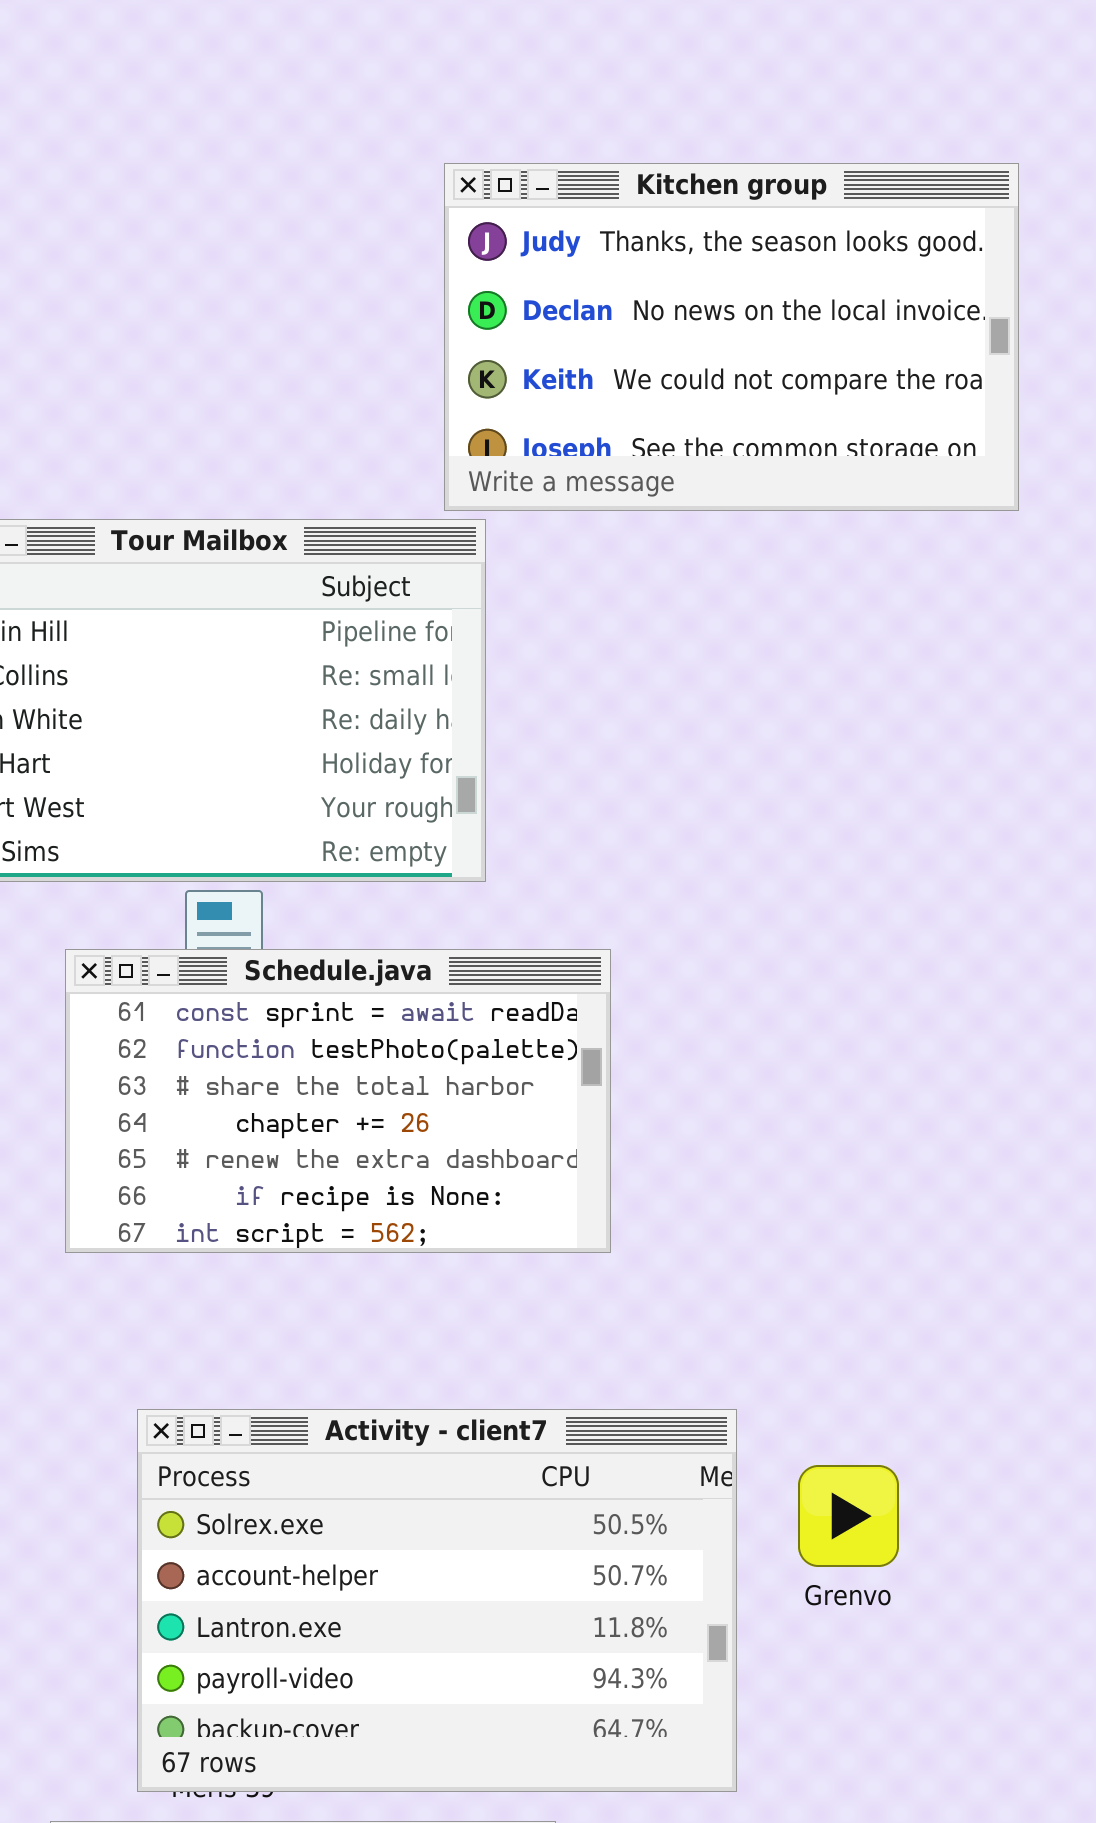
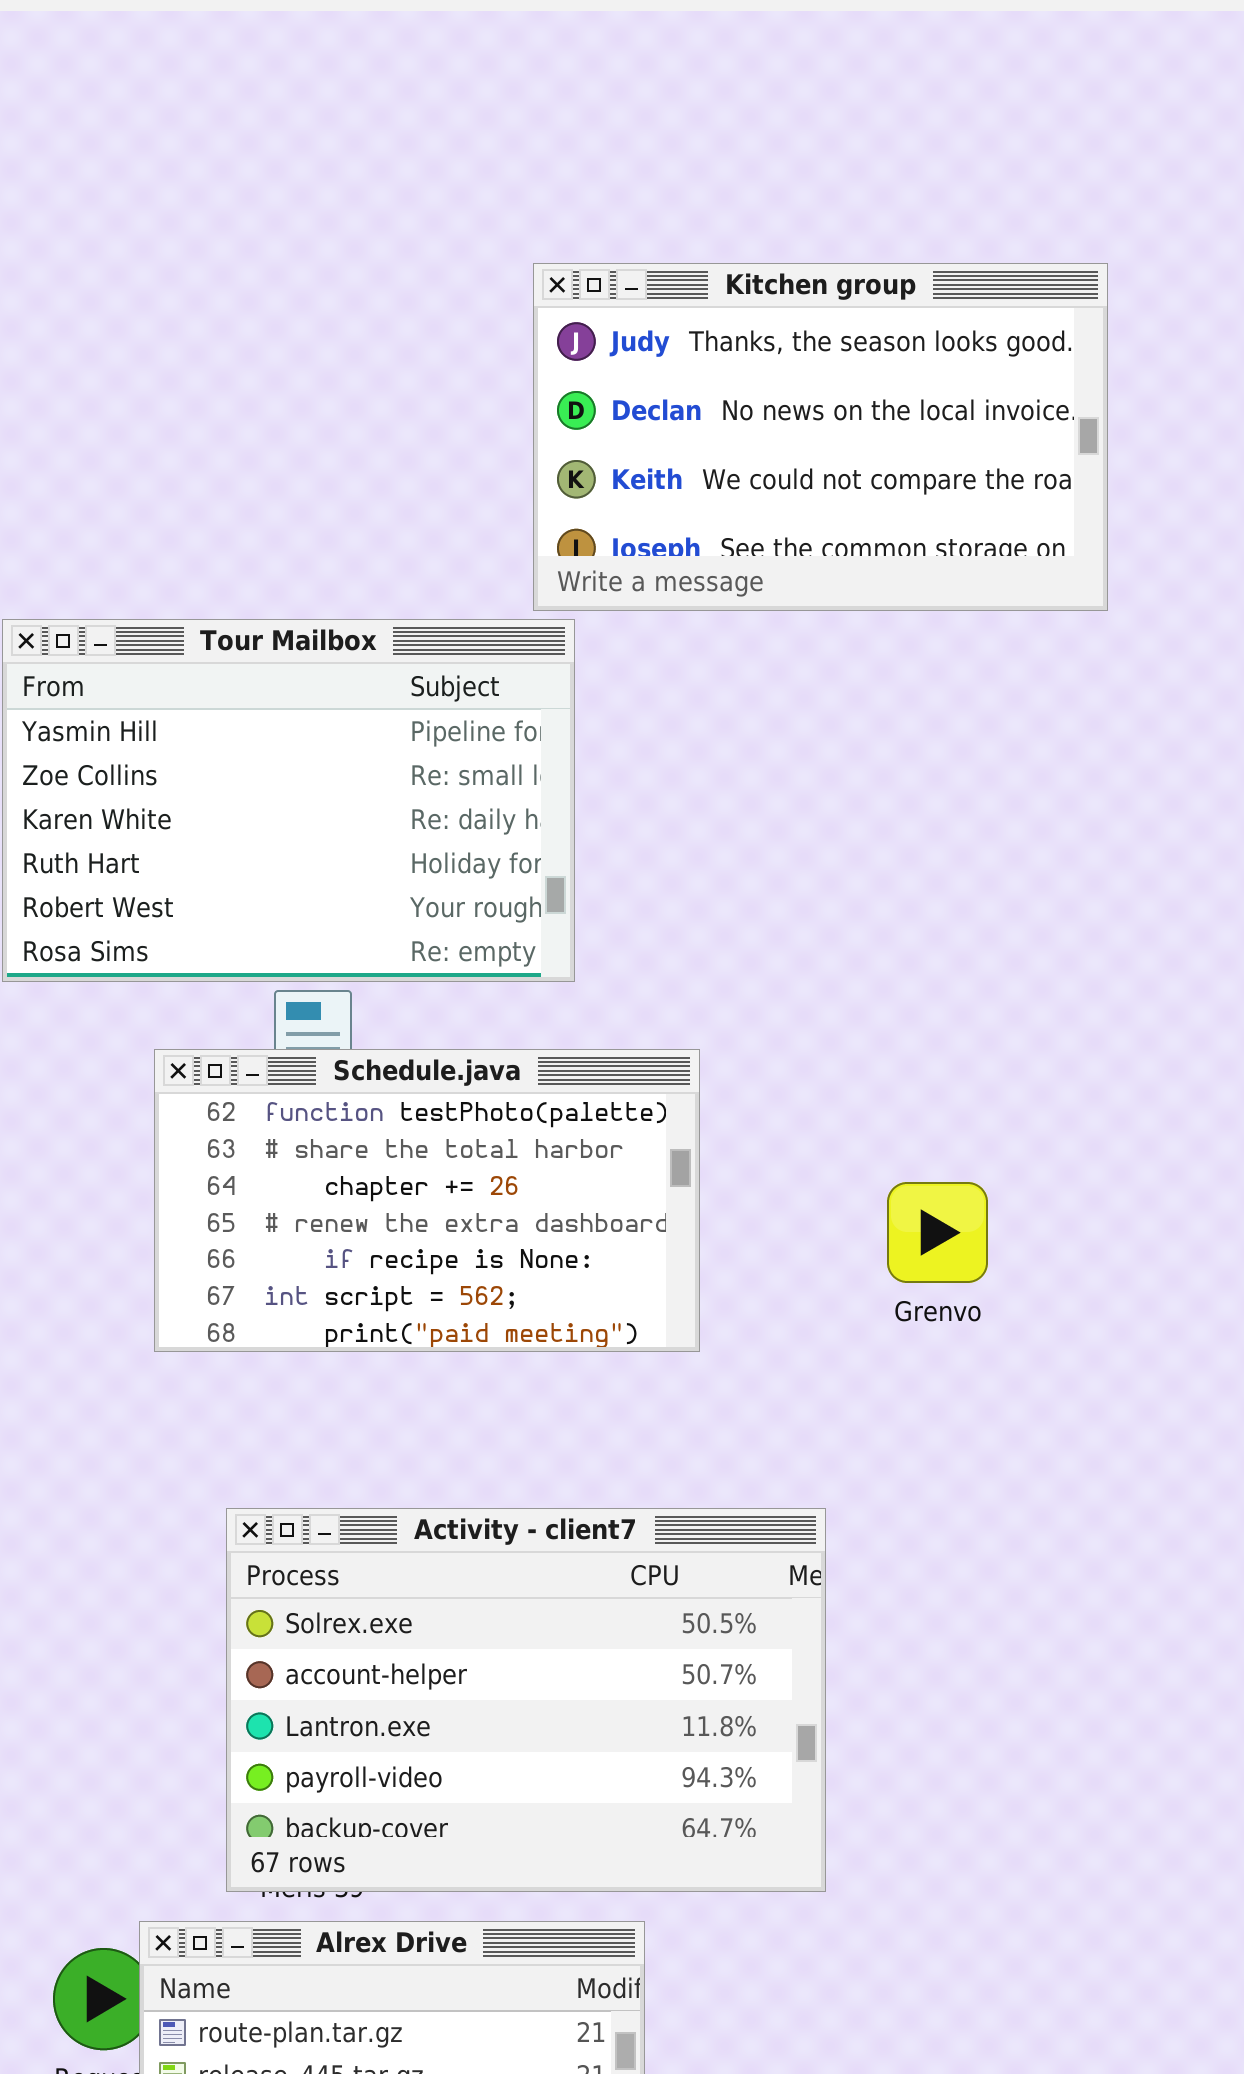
Schedule.java: [65,949,611,1253] -> [154,1049,700,1352], scrolled down 1 row
Grenvo: [798,1465,899,1567] -> [887,1182,988,1283], moved

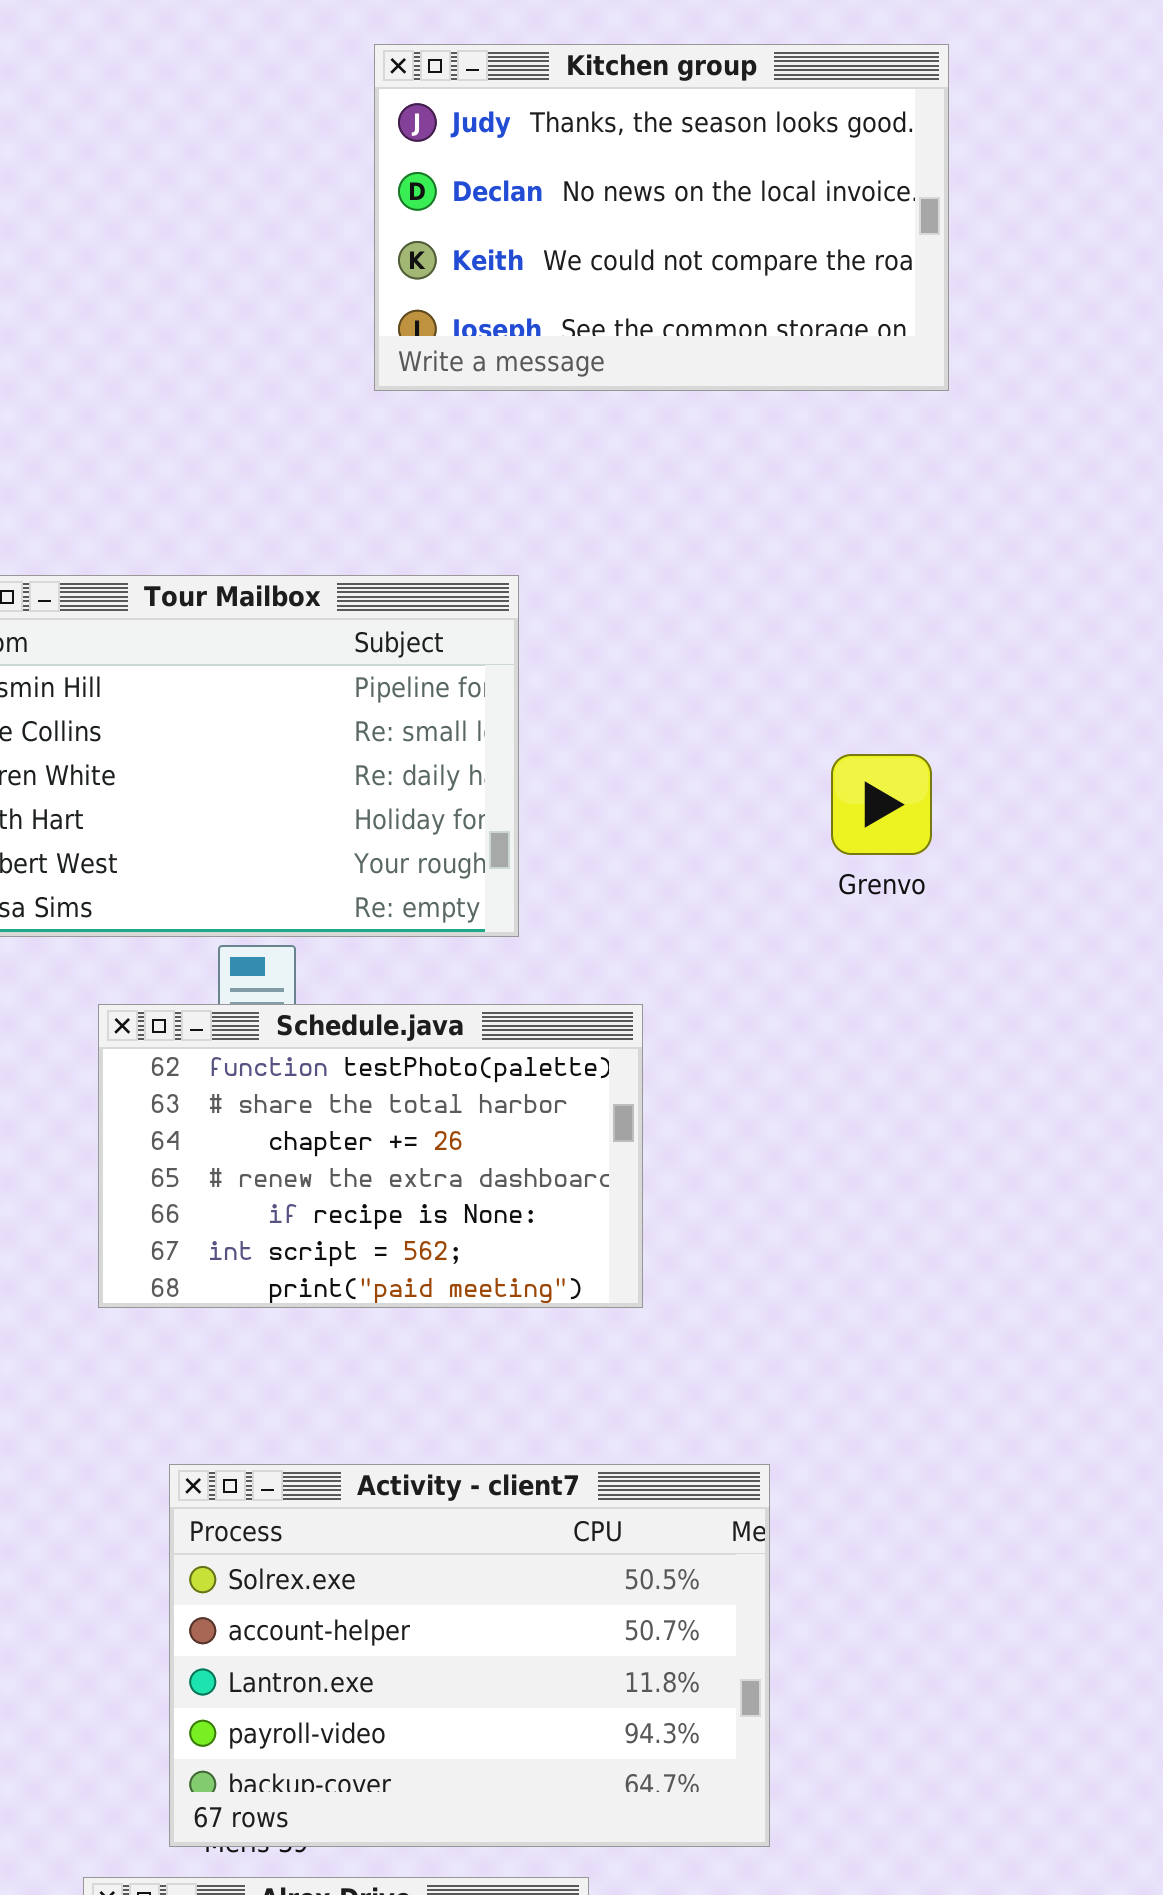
Kitchen group: [533,263,1108,611] -> [374,44,949,391], moved
Grenvo: [887,1182,988,1283] -> [831,754,932,855], moved

